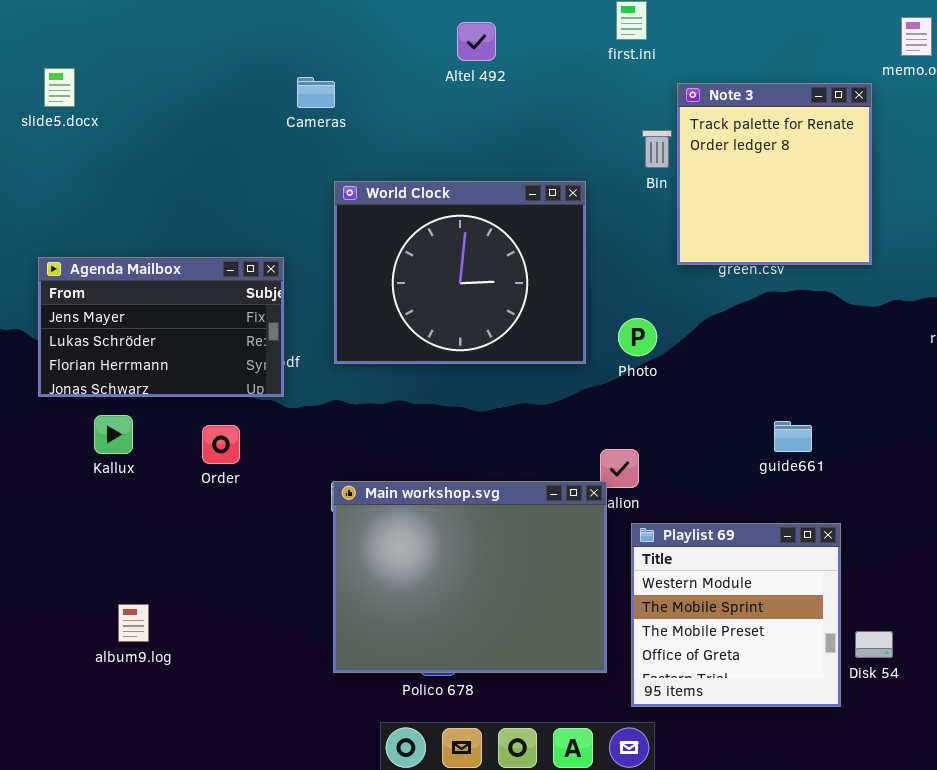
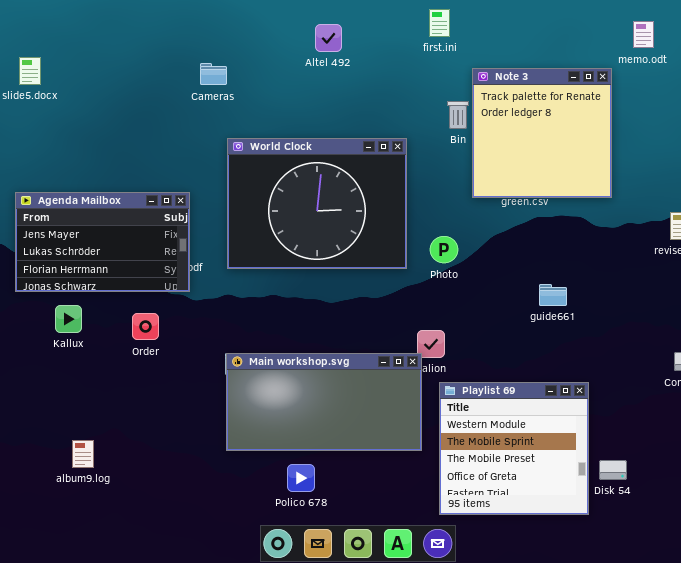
guide661: [774,421,812,452] -> [539,284,567,306], moved
Main workshop.svg: [333,481,607,673] -> [226,353,422,451], resized

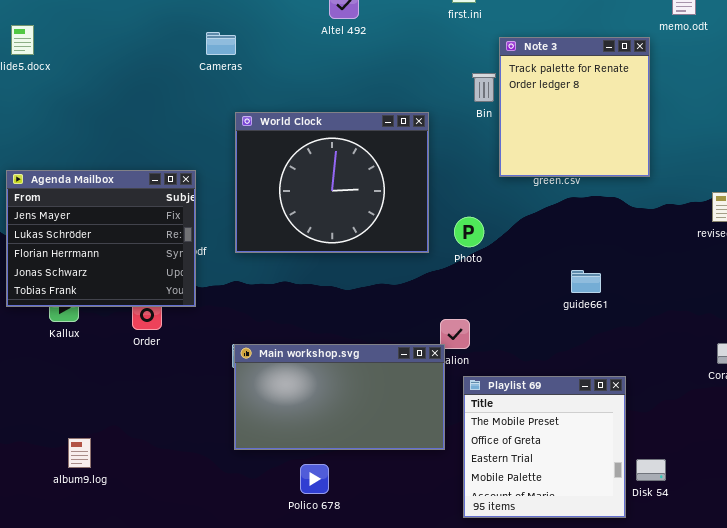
Agenda Mailbox: [15,192,190,292] -> [6,170,196,307], resized
Playlist 69: [439,382,589,515] -> [463,376,626,518], scrolled down 2 rows

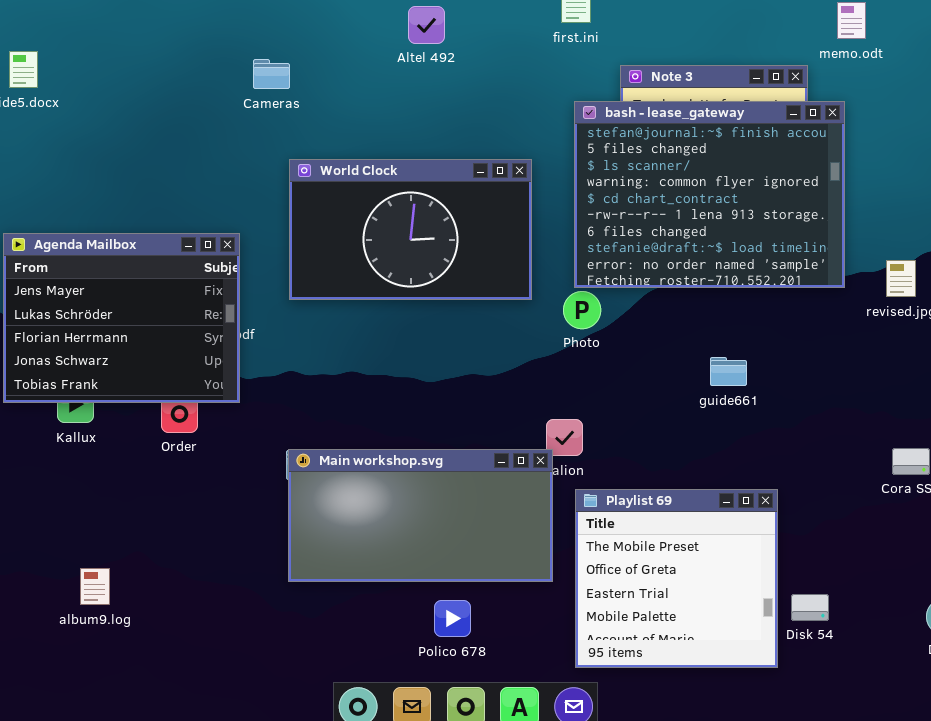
bash - lease_gateway: none -> [574,101,845,288], opened
World Clock: [235,112,429,253] -> [289,159,532,300], resized
Polico 678: [300,464,329,494] -> [434,600,471,637], moved

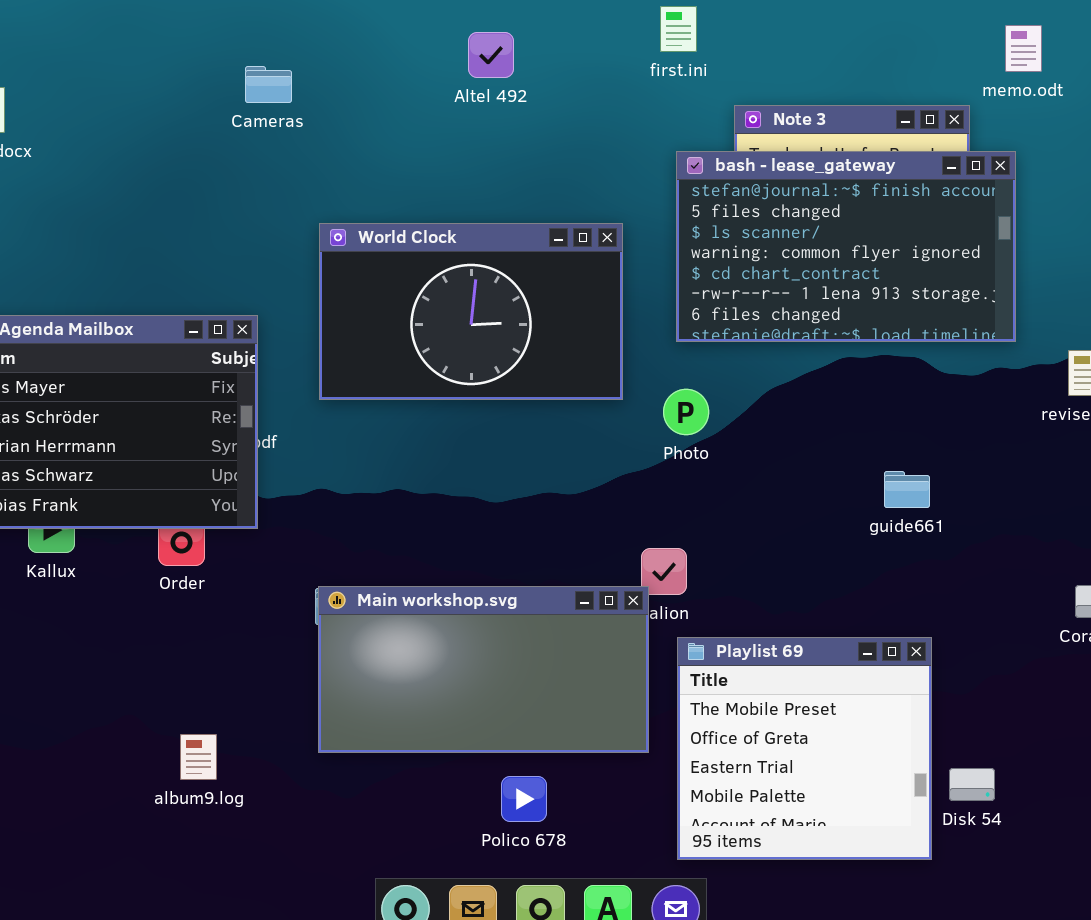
Cameras: [253,59,290,89] -> [245,66,292,103], moved
bash - lease_gateway: [574,101,845,288] -> [676,151,1016,342], resized
guide661: [710,357,747,386] -> [884,471,930,508], moved
album9.log: [80,568,110,605] -> [180,734,217,780], moved

